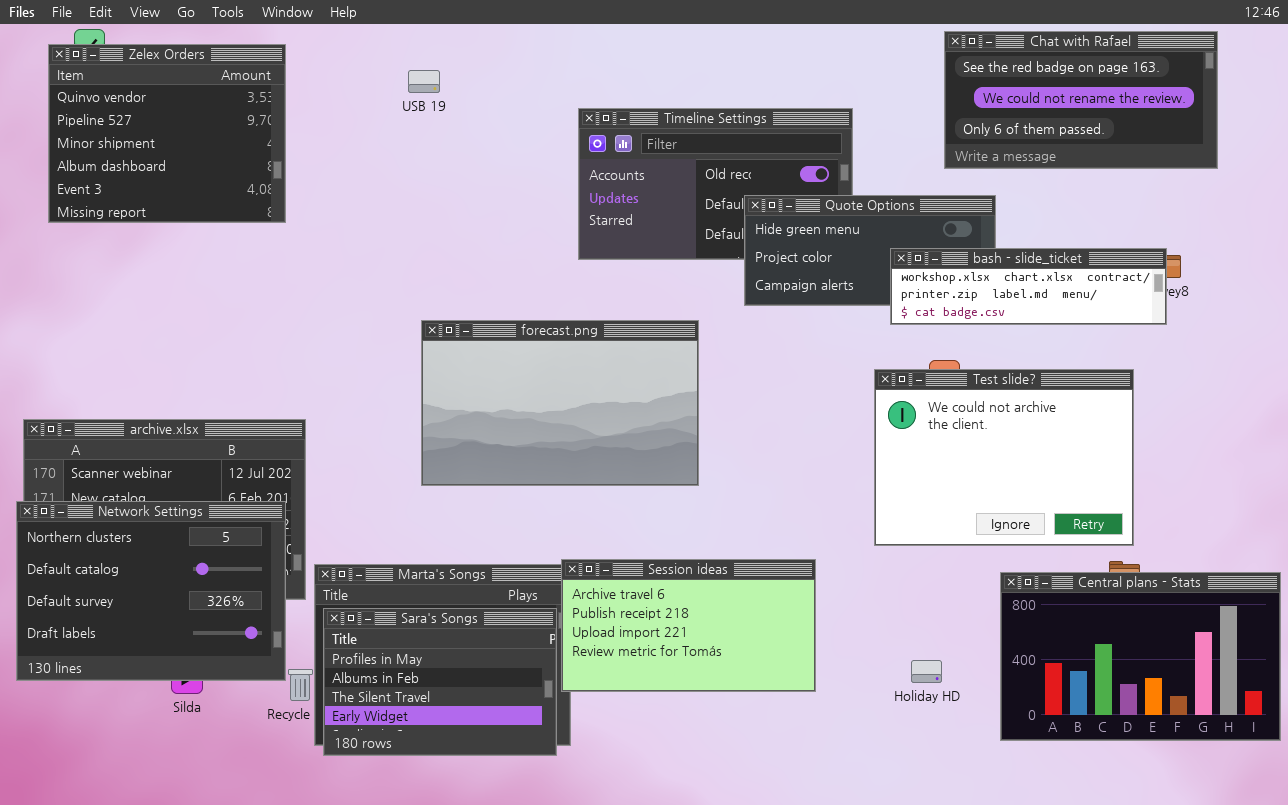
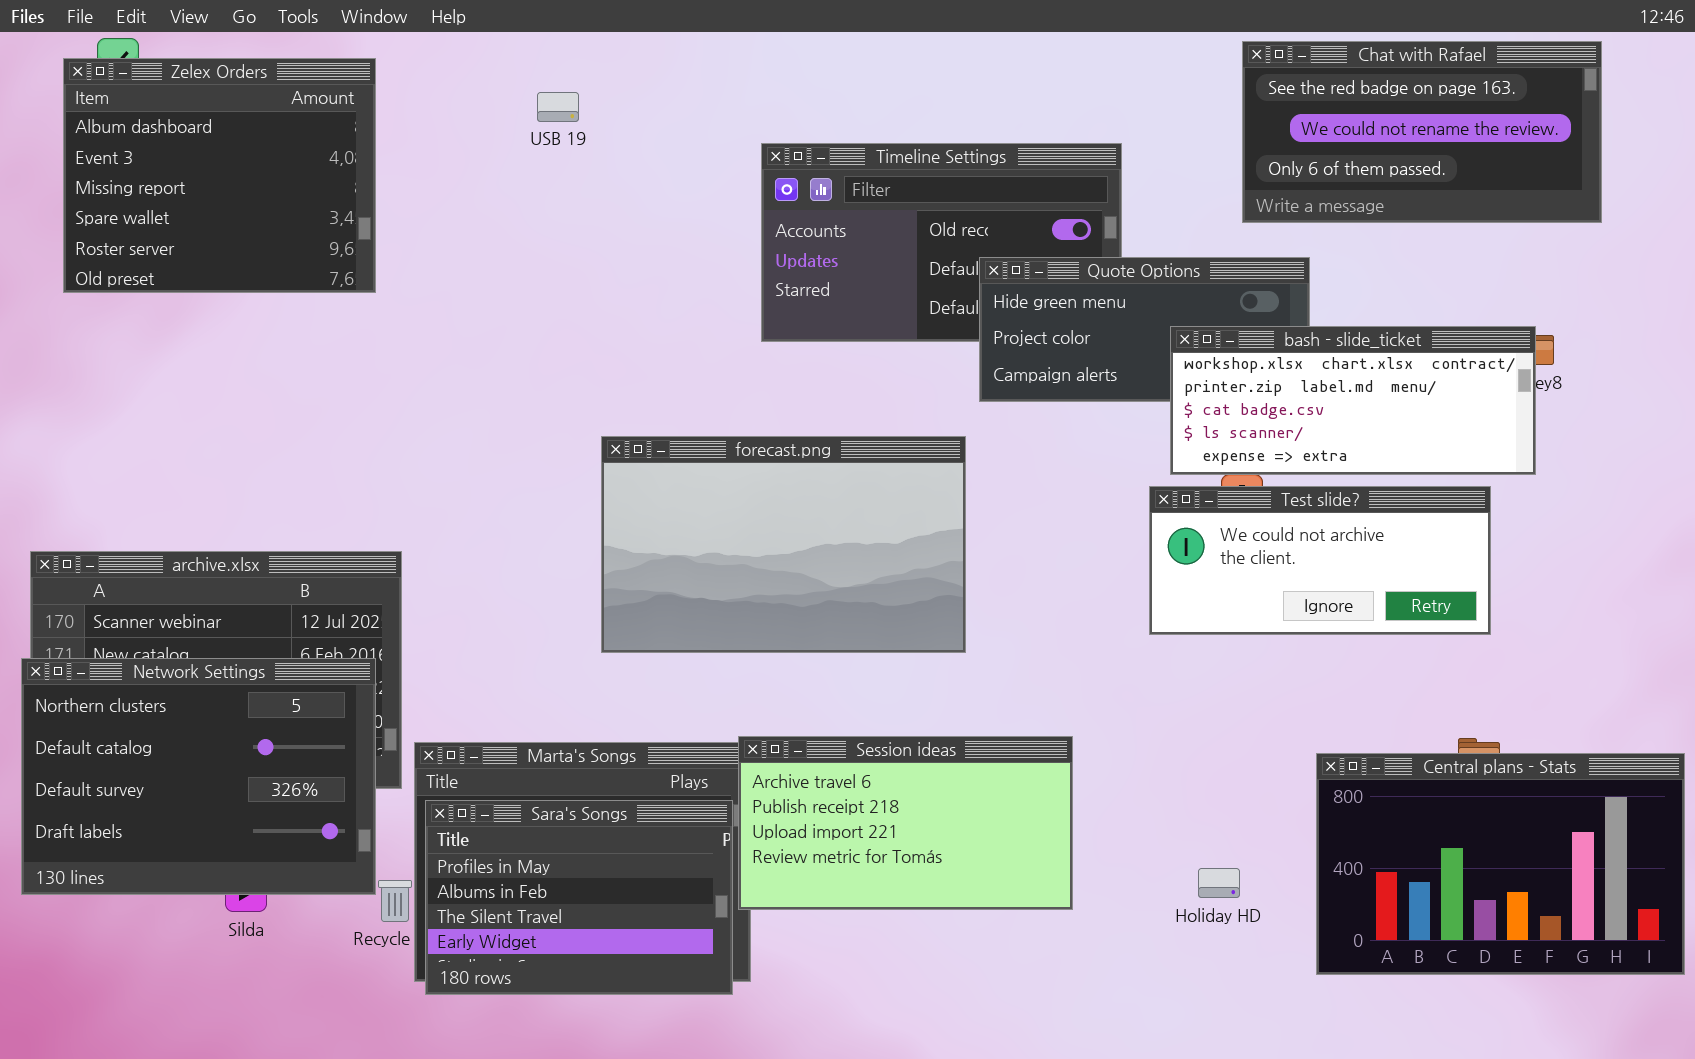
Zelex Orders: [48,44,286,223] -> [63,58,376,293], scrolled down 3 rows
bash - slide_ticket: [890,248,1167,325] -> [1170,326,1536,475], resized
forecast.png: [421,320,699,486] -> [601,436,966,653], moved
Test slide?: [874,369,1134,546] -> [1149,486,1491,635], resized

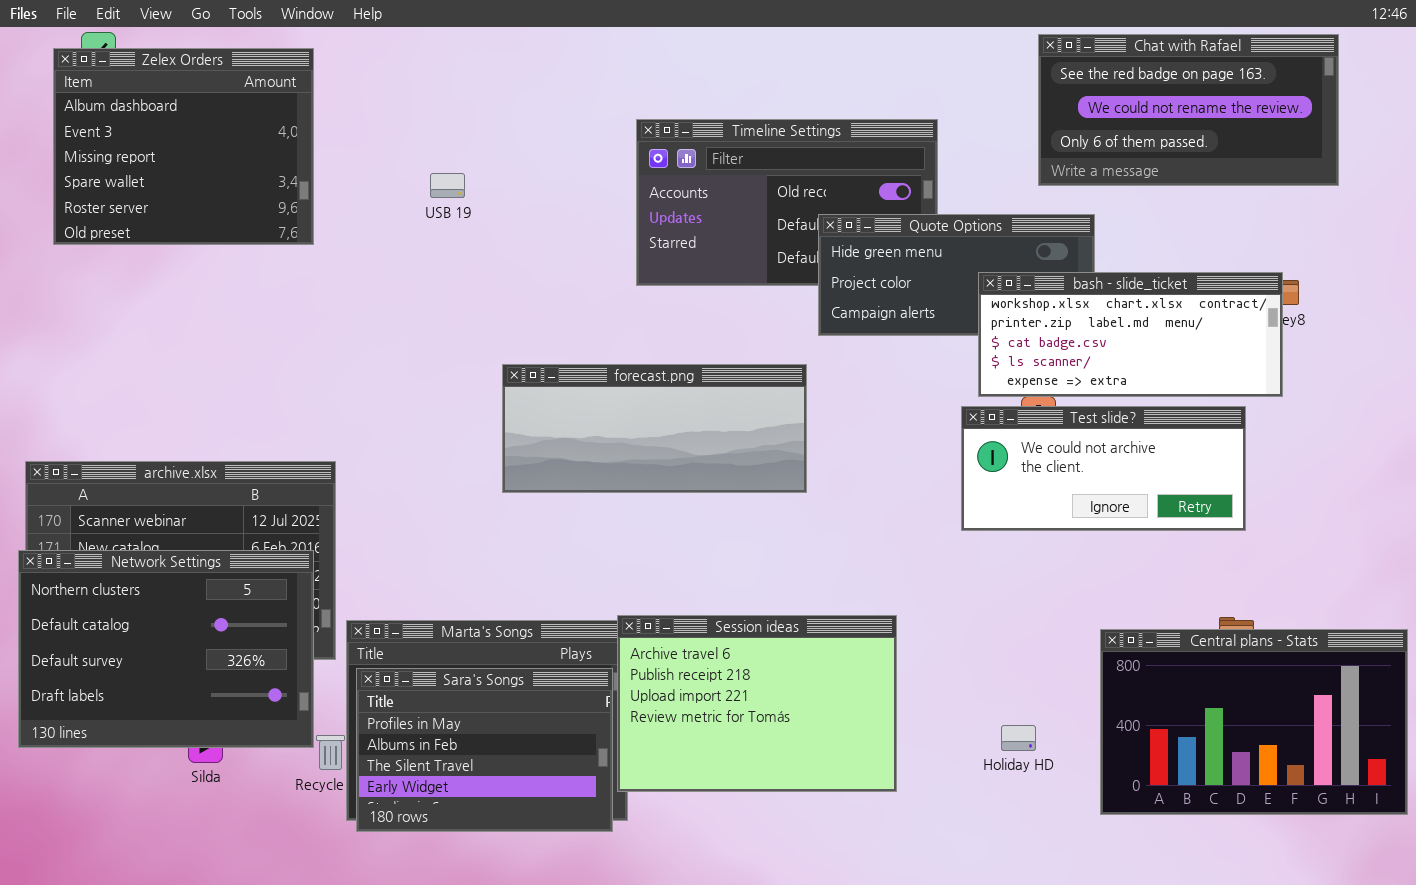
USB 19: [537,92,579,122] -> [430,173,465,198], moved
forecast.png: [601,436,966,653] -> [502,364,807,493], resized
Session ideas: [738,736,1073,910] -> [617,615,897,792], resized

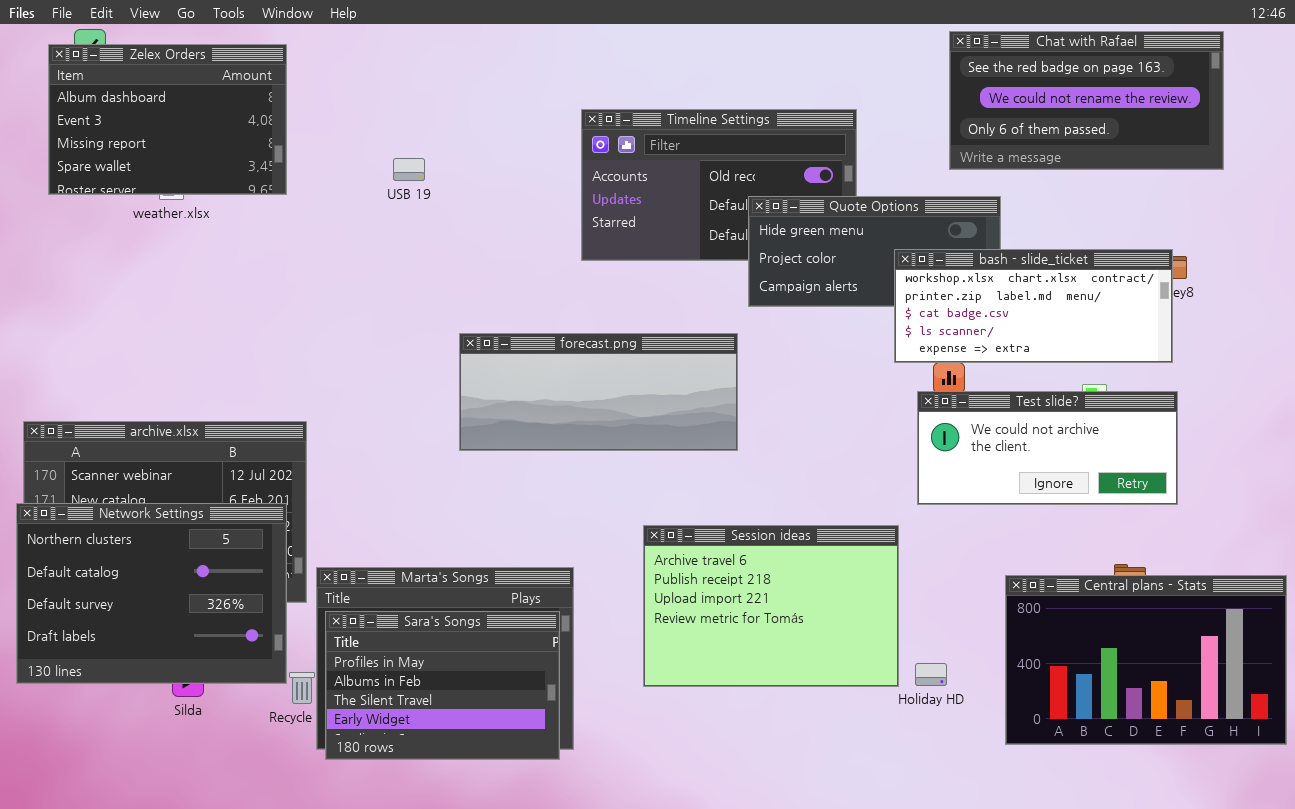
Zelex Orders: [53,48,314,245] -> [48,44,287,195], resized
Test slide?: [961,406,1246,531] -> [917,391,1178,505], moved
Session ideas: [617,615,897,792] -> [643,525,899,687], moved

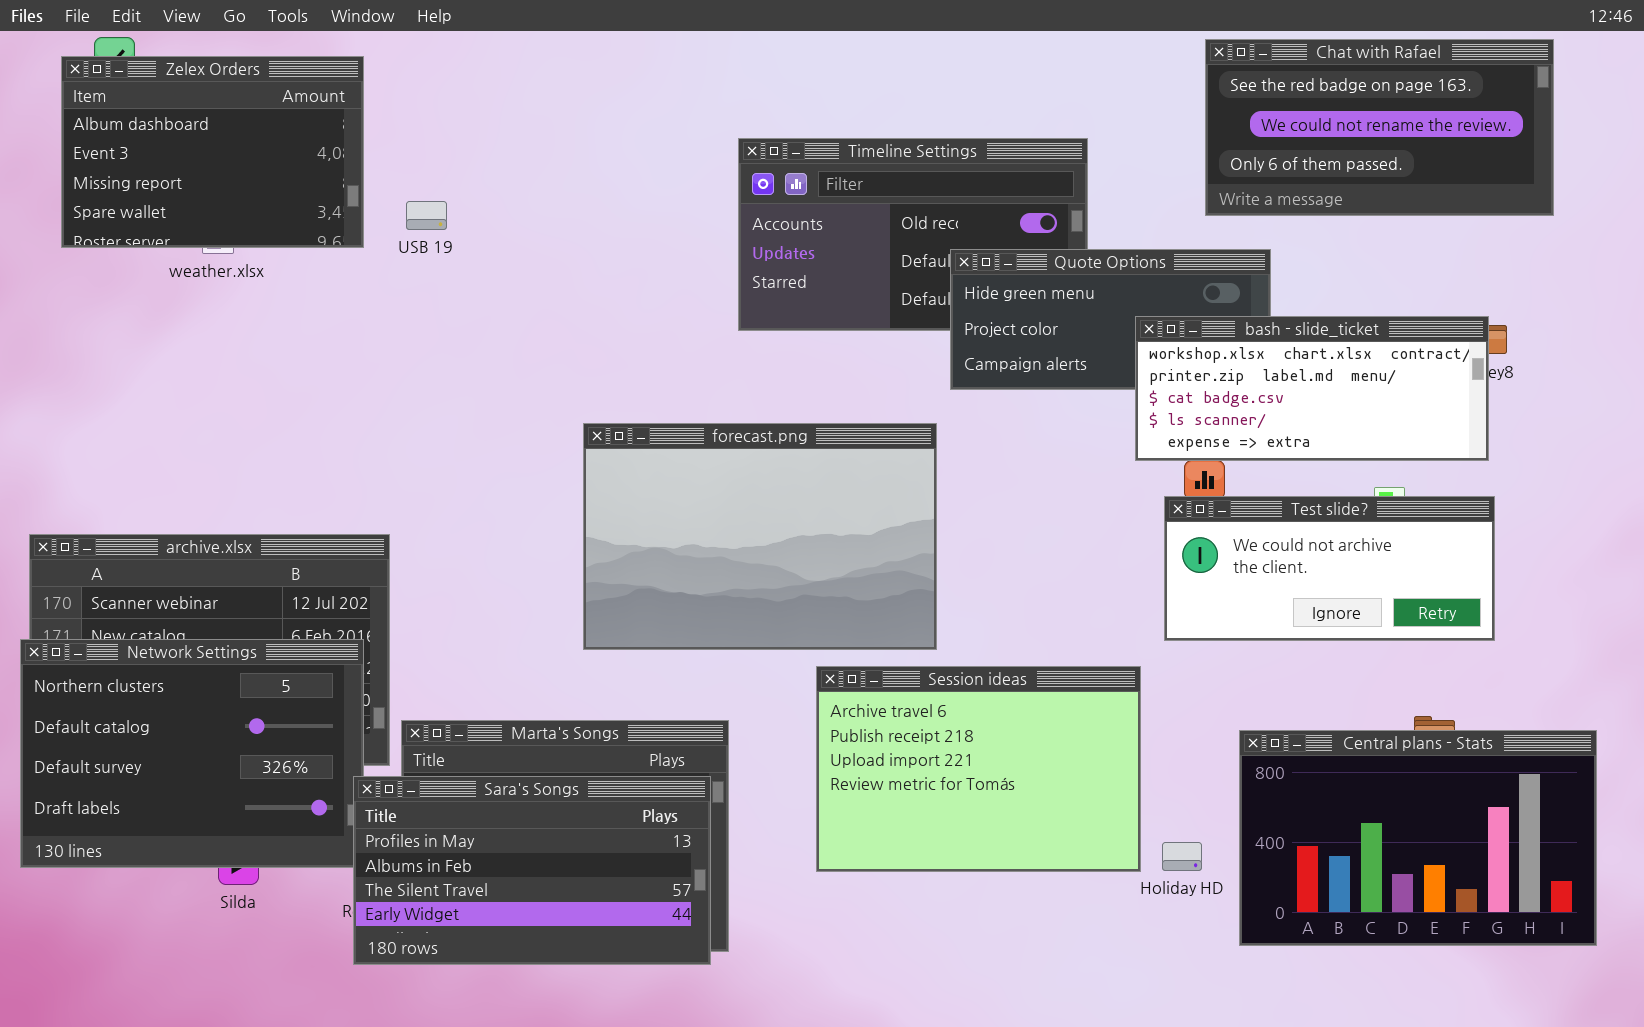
USB 19: [393,158,425,181] -> [406,201,447,230], moved
forecast.png: [459,333,738,451] -> [583,423,937,650], resized
Central plans - Stats: [1005,575,1287,745] -> [1239,730,1597,946], moved
Sara's Songs: [325,611,560,760] -> [353,776,711,965], resized

